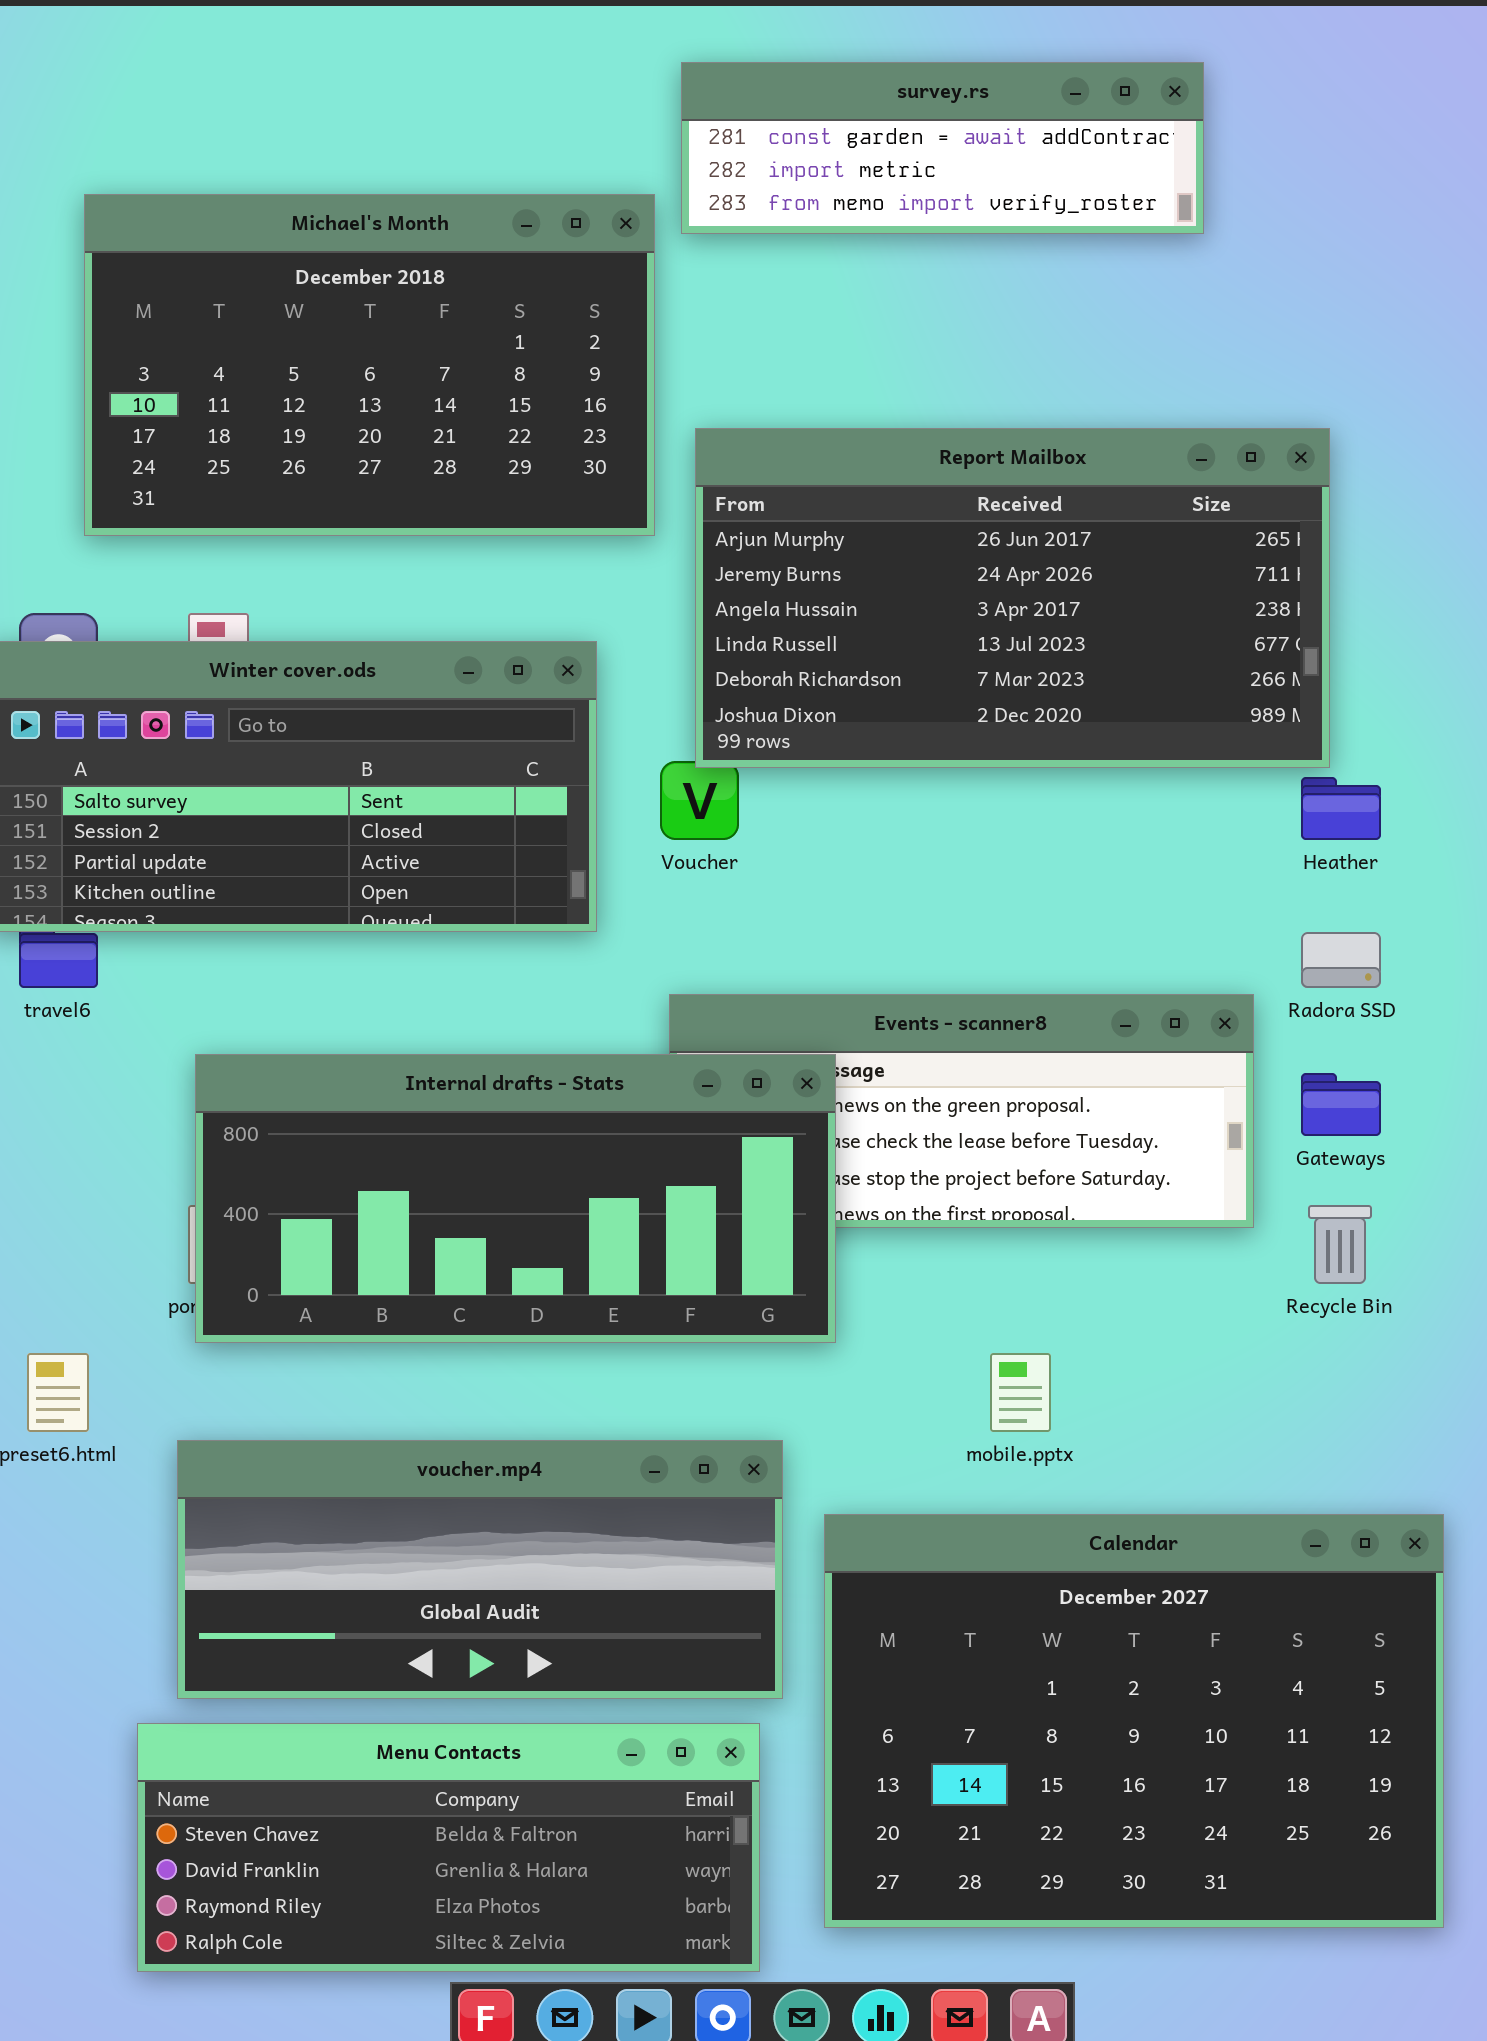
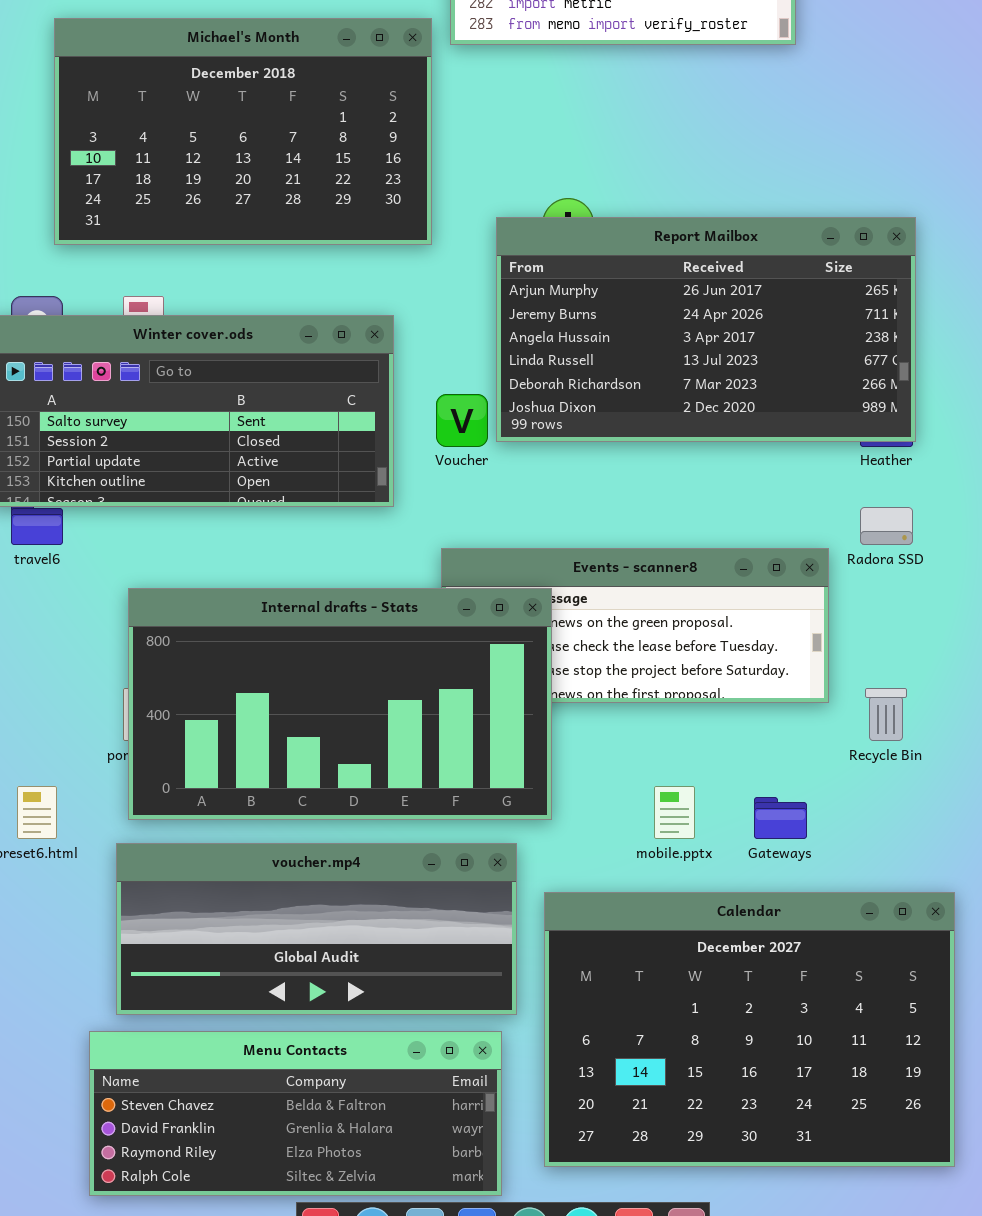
Report Mailbox: [695,428,1330,768] -> [496,217,916,442], moved
Internal drafts - Stats: [195,1054,836,1343] -> [128,588,552,820], resized
Gateways: [1301,1073,1381,1136] -> [754,797,807,839], moved

